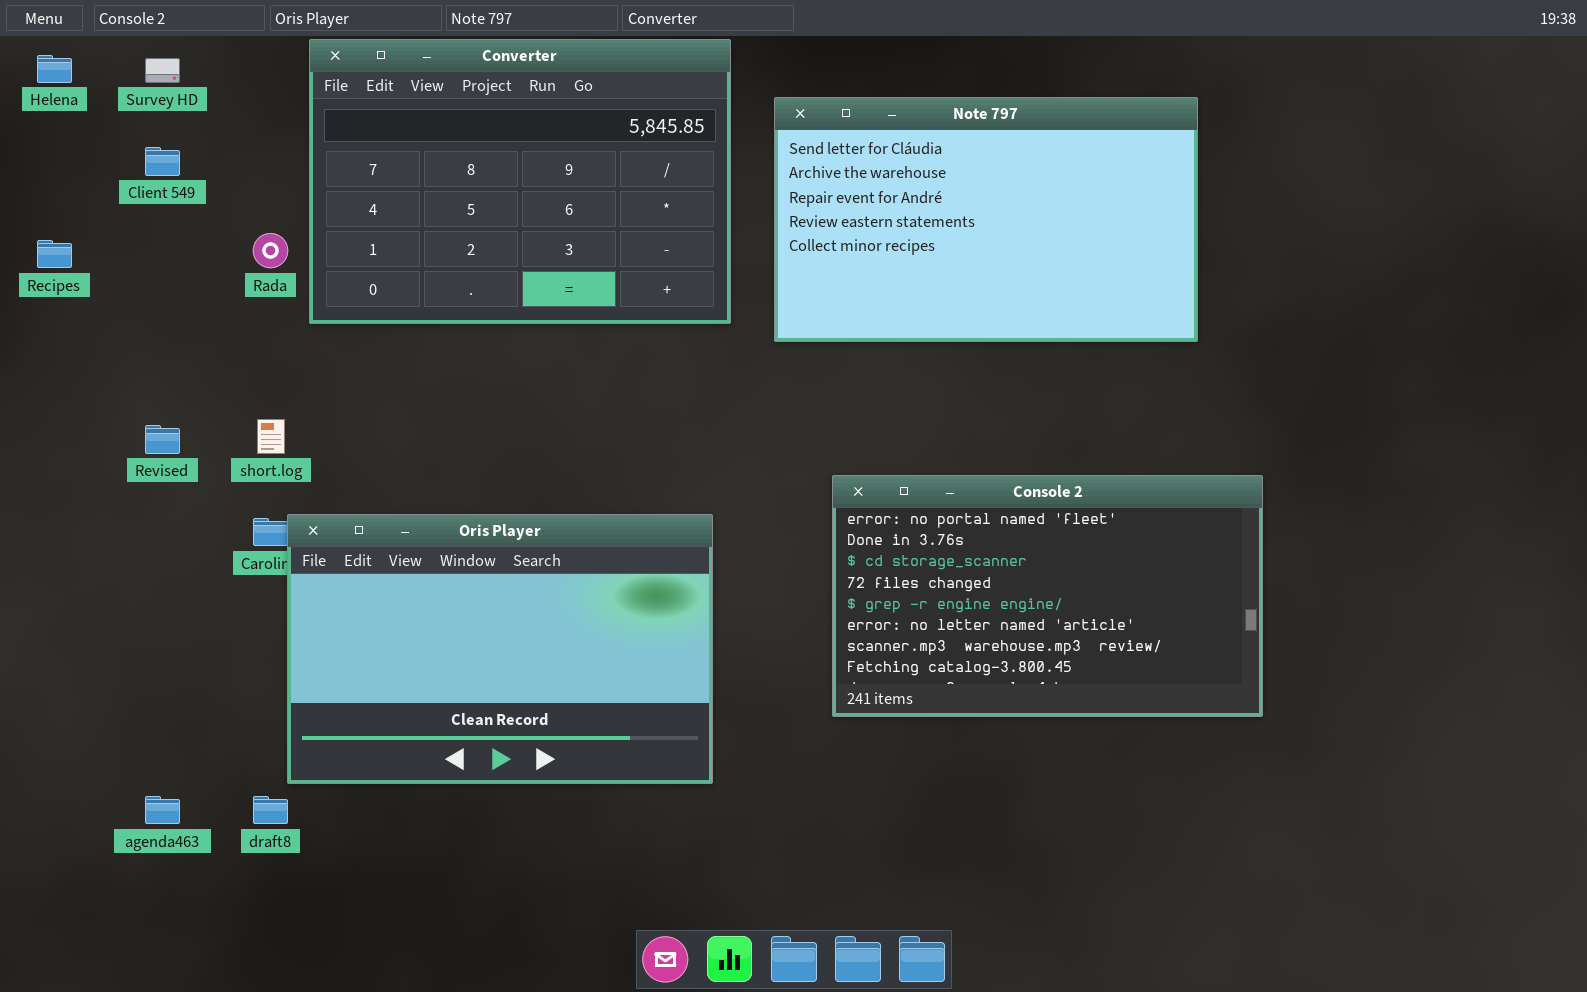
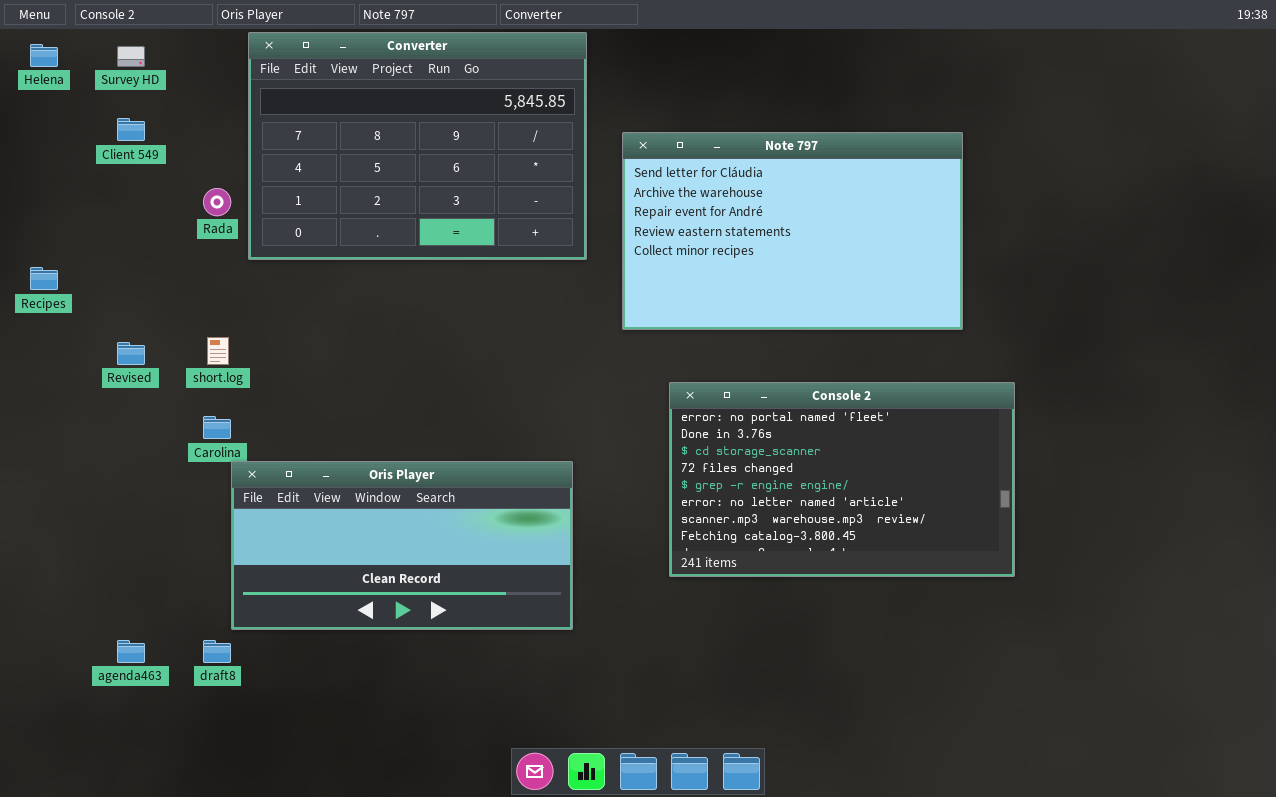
Note 797: [774,97,1198,342] -> [622,132,963,330], moved
Recipes: [37,240,72,268] -> [30,267,58,290], moved
Oris Player: [287,514,713,784] -> [231,461,573,630], resized

